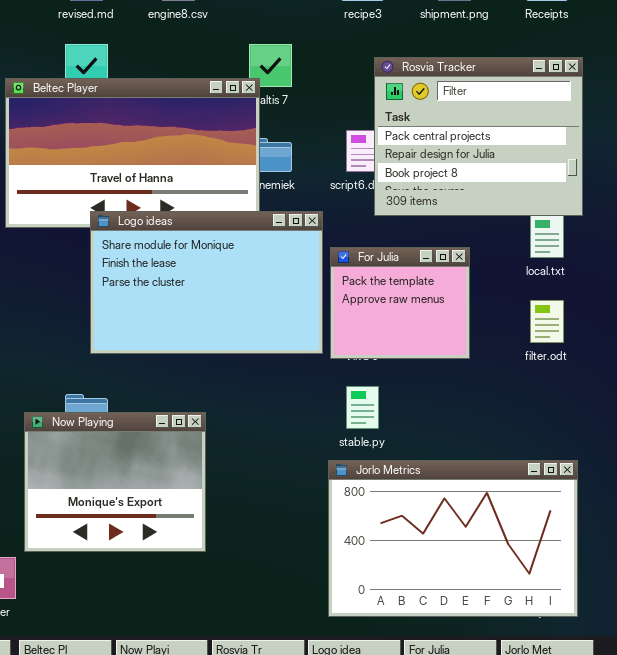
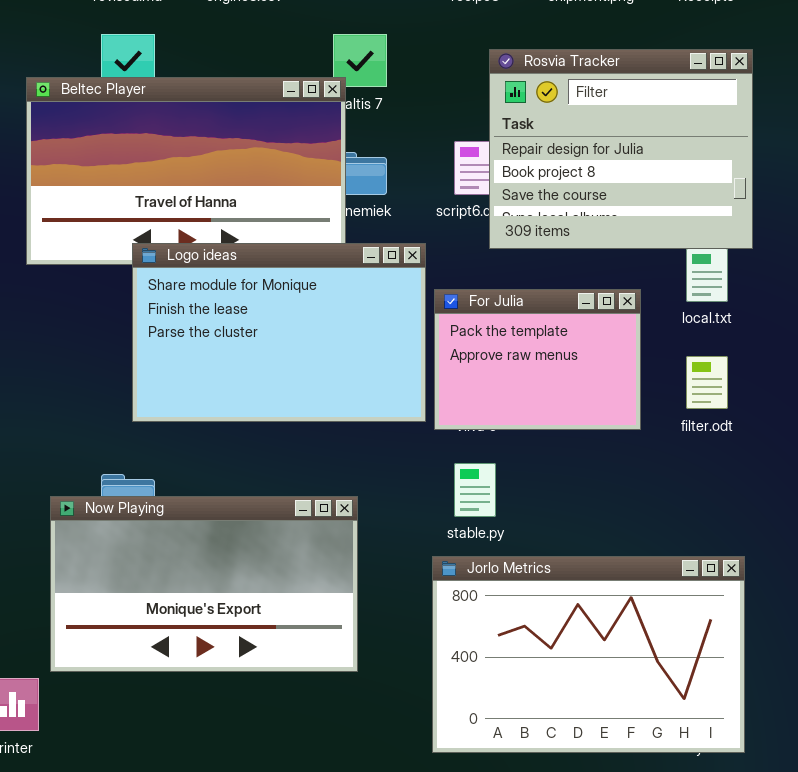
Rosvia Tracker: [374,57,583,216] -> [489,49,753,249], scrolled down 1 row
For Julia: [330,247,470,359] -> [434,289,641,430], resized
Now Playing: [24,412,206,552] -> [50,496,358,672], resized

